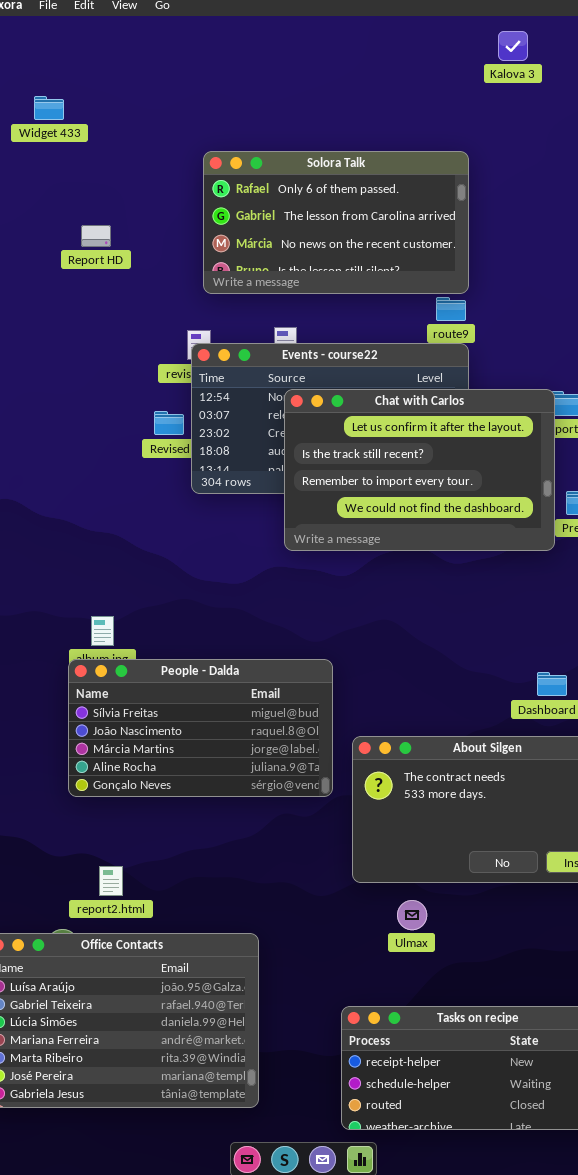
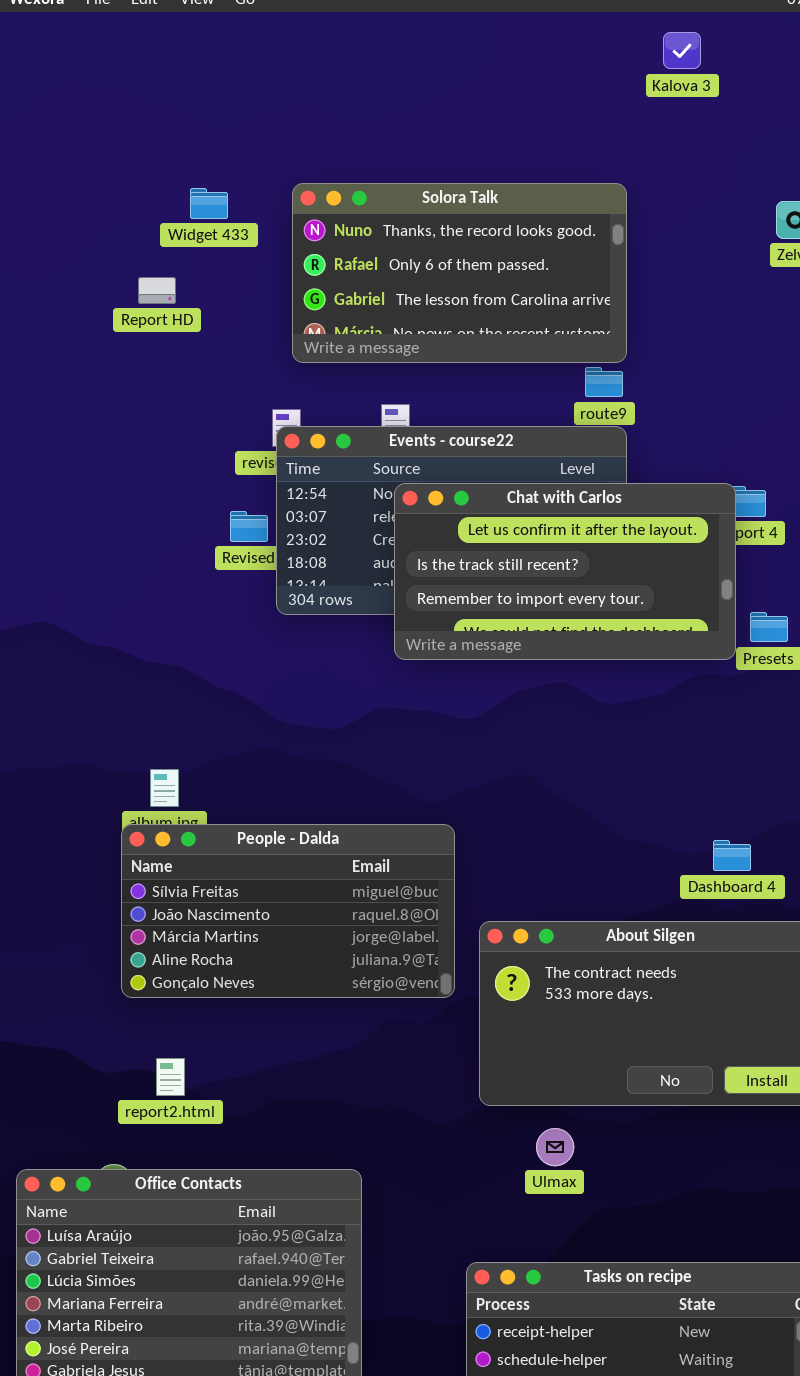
Widget 433: [34,96,64,120] -> [190,188,228,219], moved
Solora Talk: [203,151,469,294] -> [292,183,627,363], scrolled up 1 row
Chat with Carlos: [284,389,555,551] -> [394,483,736,660], resized
report2.html: [99,866,123,896] -> [156,1058,185,1096], moved

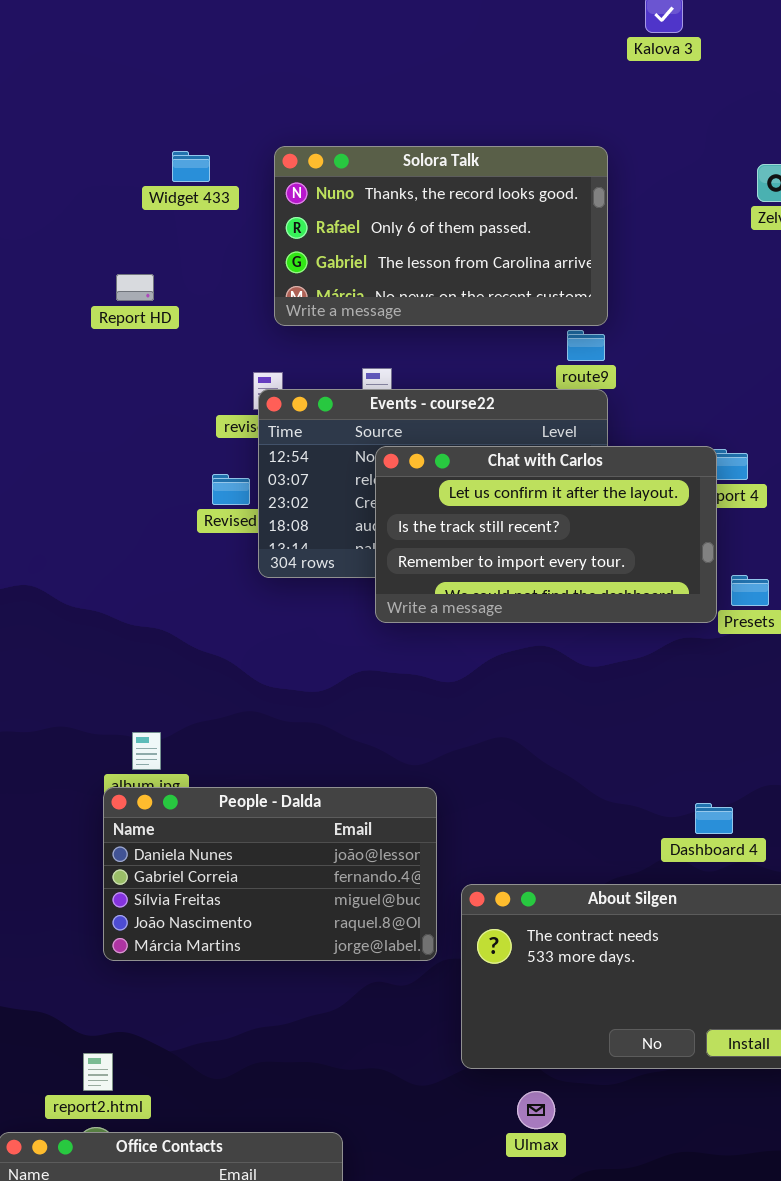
Report HD: [138,277,176,304] -> [116,274,154,301], moved
People - Dalda: [121,824,455,998] -> [103,787,437,961], scrolled up 2 rows
report2.html: [156,1058,185,1096] -> [83,1053,113,1091], moved

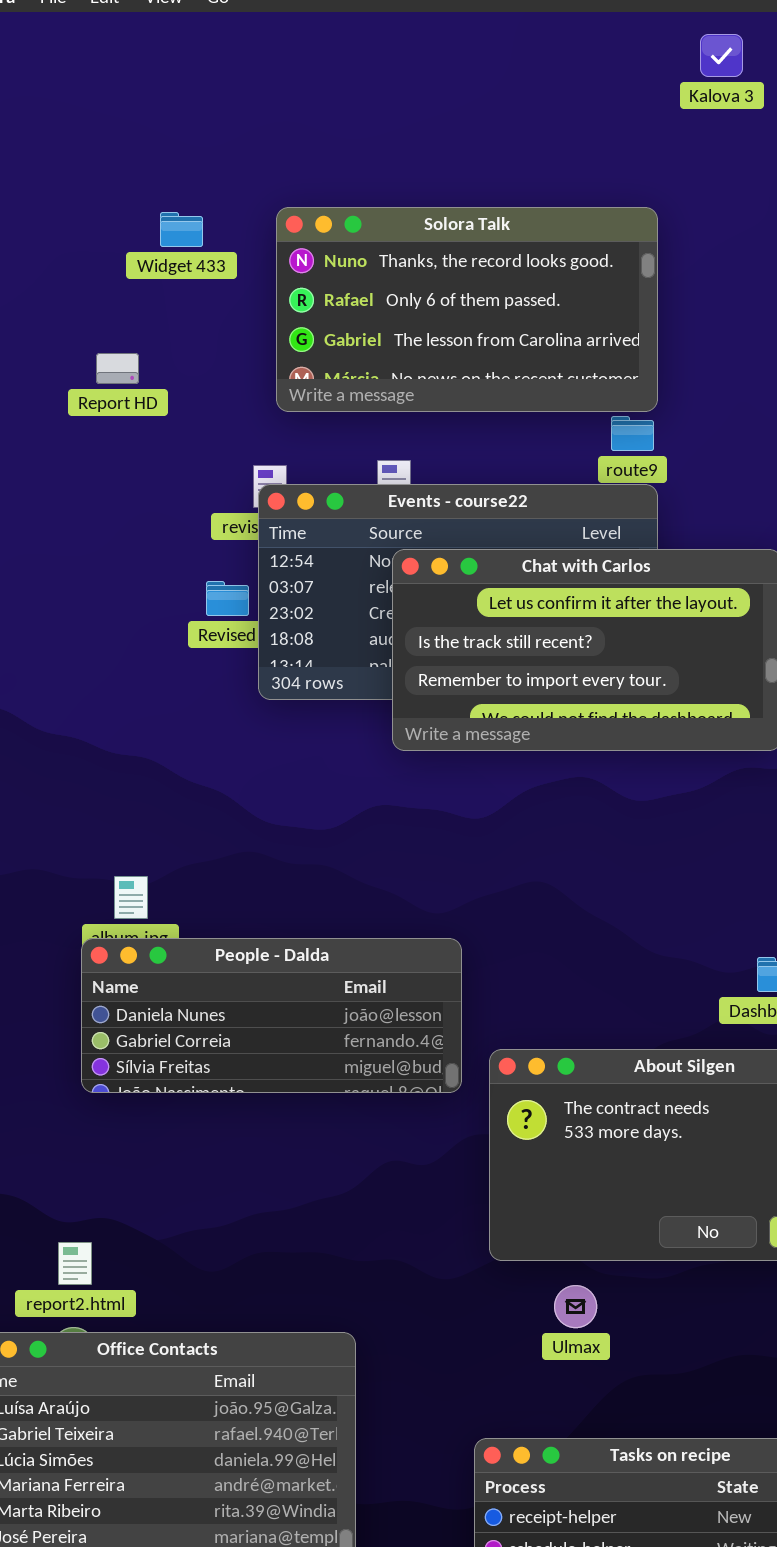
People - Dalda: [103,787,437,961] -> [81,938,462,1093], resized

